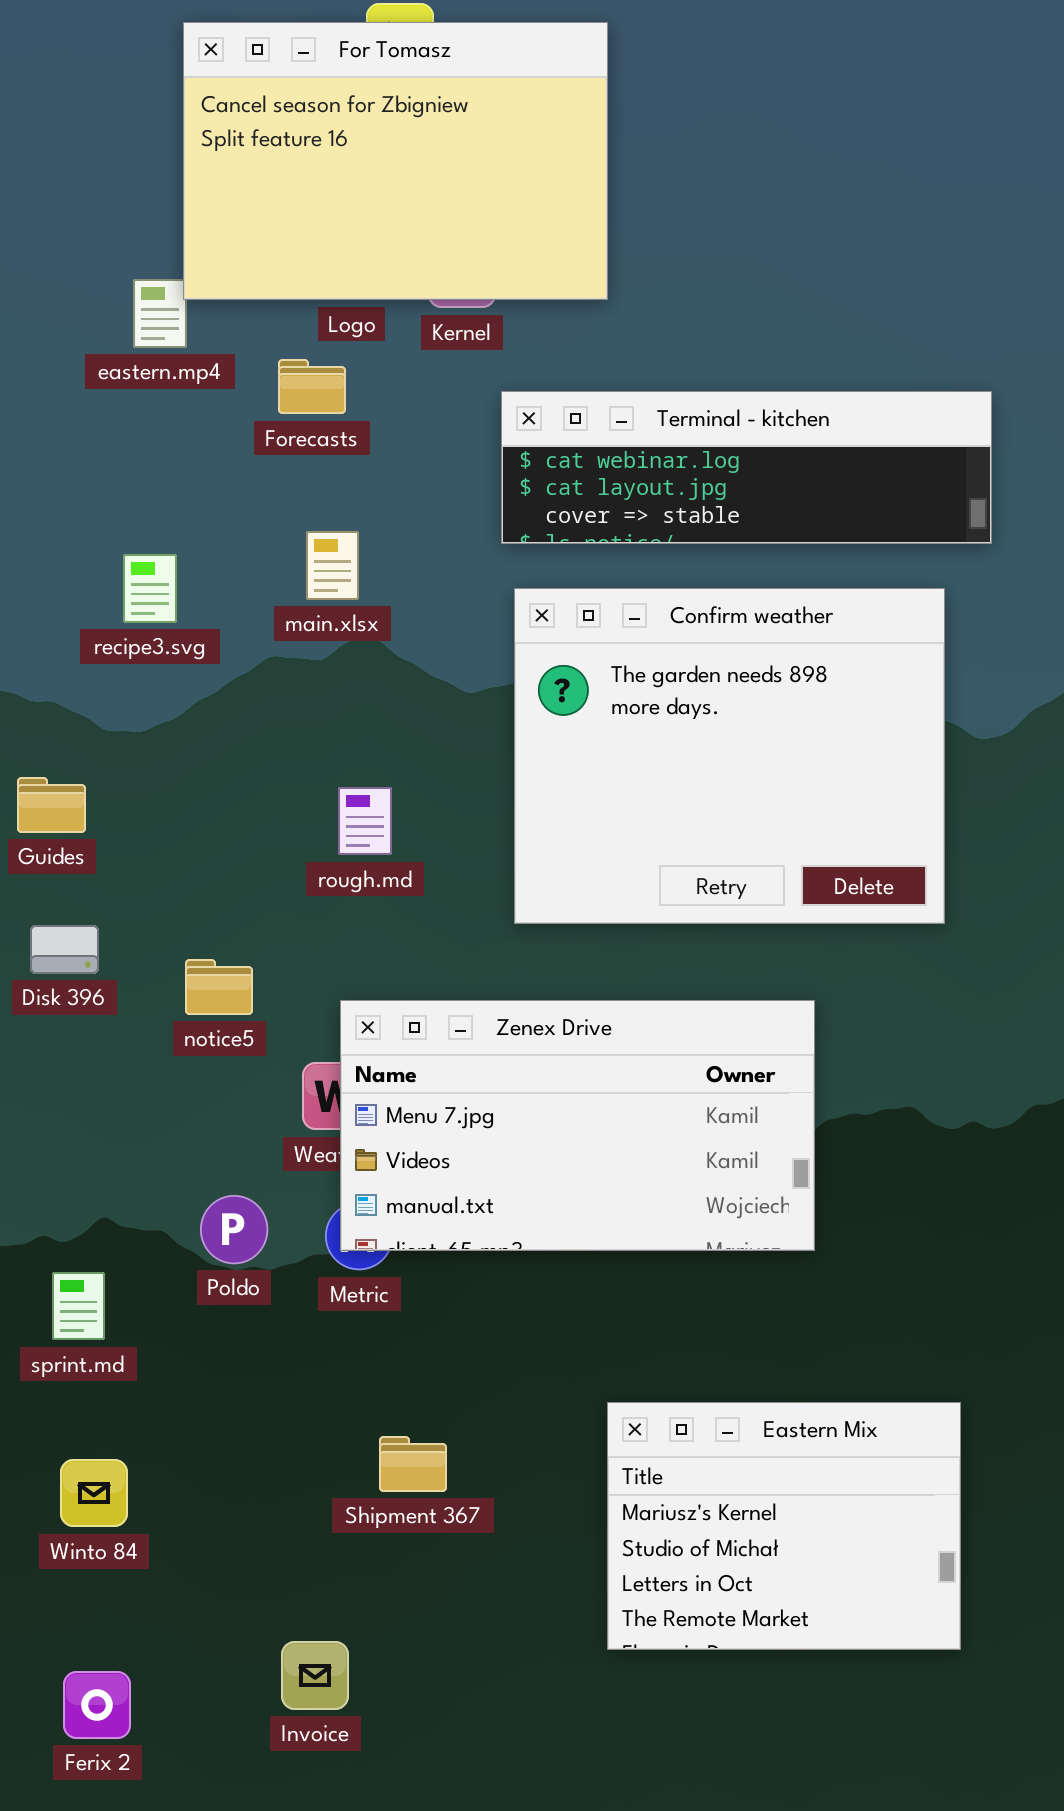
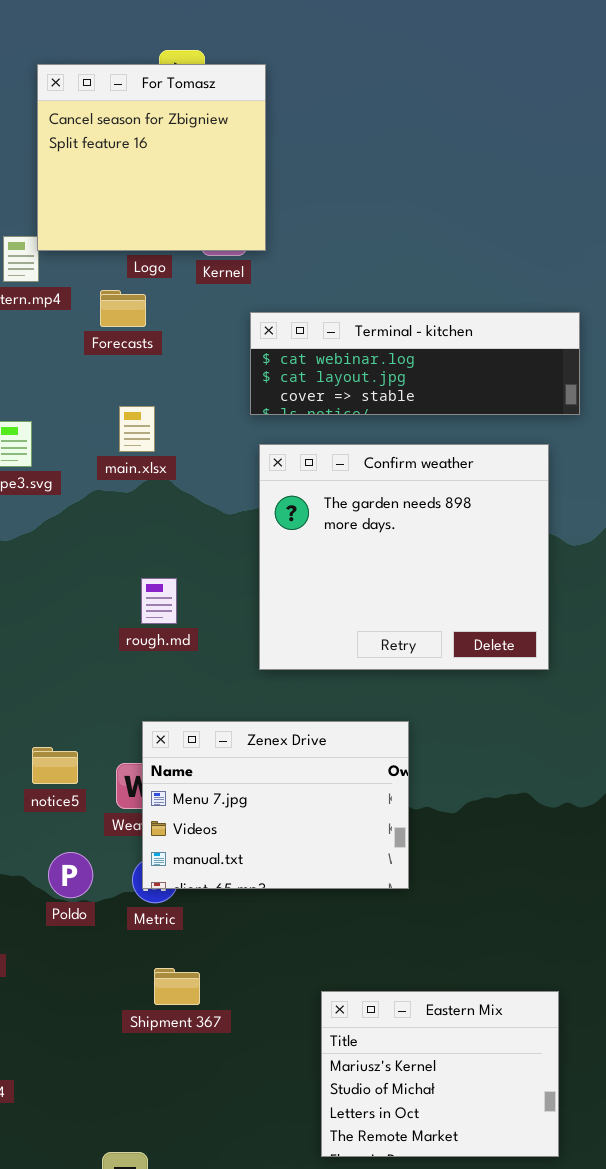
For Tomasz: [183,22,608,300] -> [37,64,266,251], resized
notice5: [185,959,253,1015] -> [32,747,78,784], moved
Zenex Drive: [340,1000,815,1251] -> [142,721,409,889], resized
Shipment 367: [379,1436,447,1492] -> [154,968,200,1005], moved

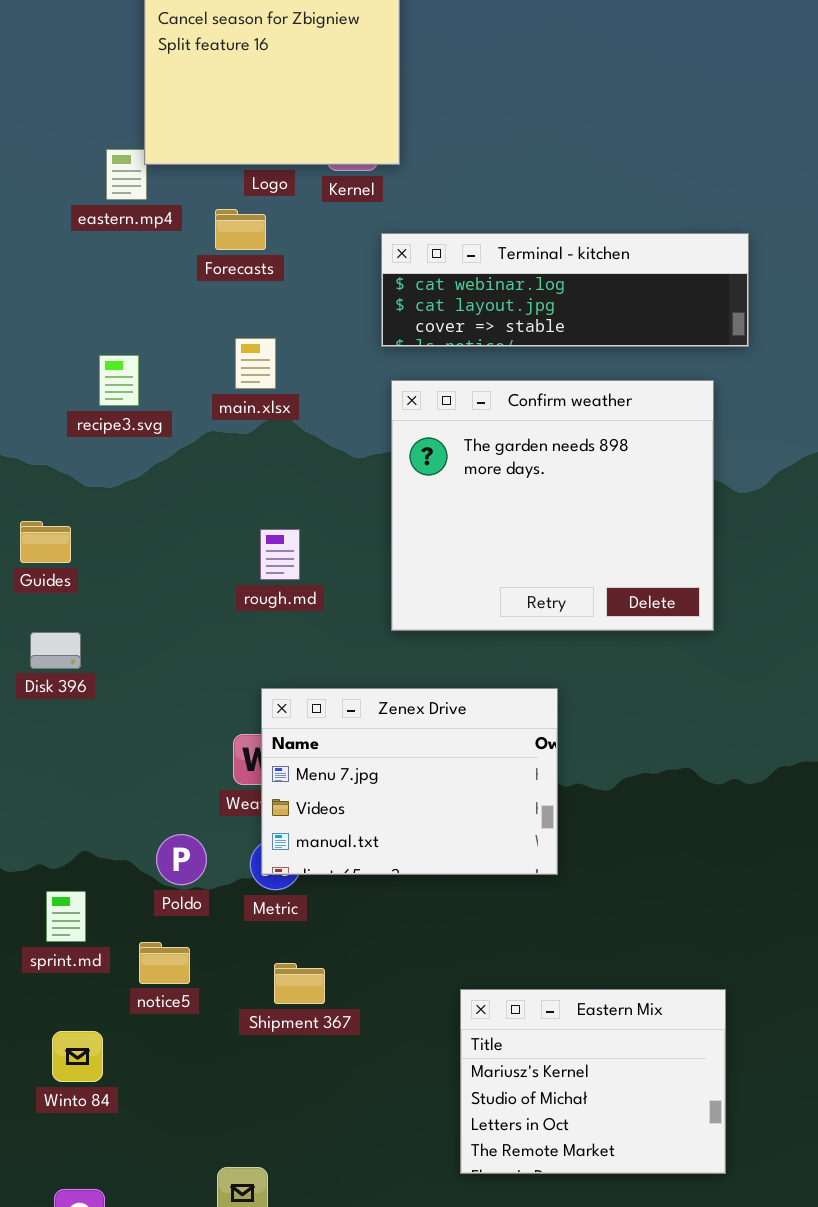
notice5: [32,747,78,784] -> [139,942,190,984], moved

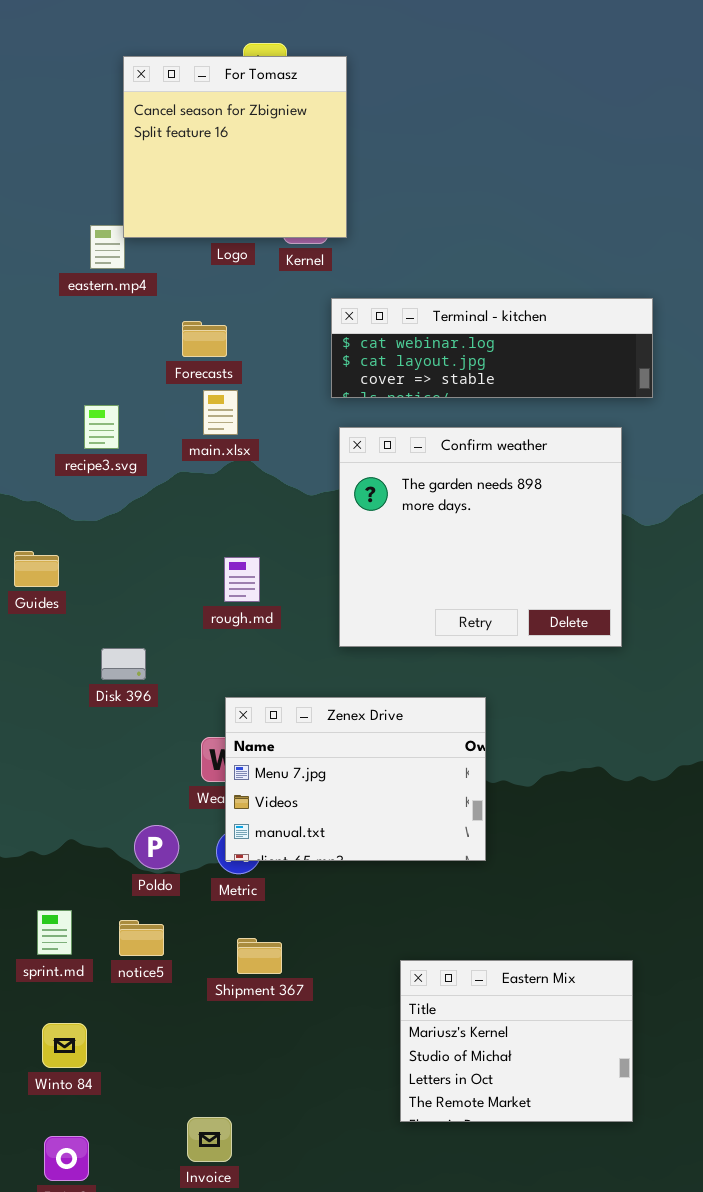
Forecasts: [215,209,266,250] -> [182,321,227,357], moved
Disk 396: [30,632,81,669] -> [101,648,146,680], moved
sprint.md: [46,891,86,942] -> [37,910,72,955], moved
Winto 84: [52,1031,103,1082] -> [42,1023,87,1068], moved

